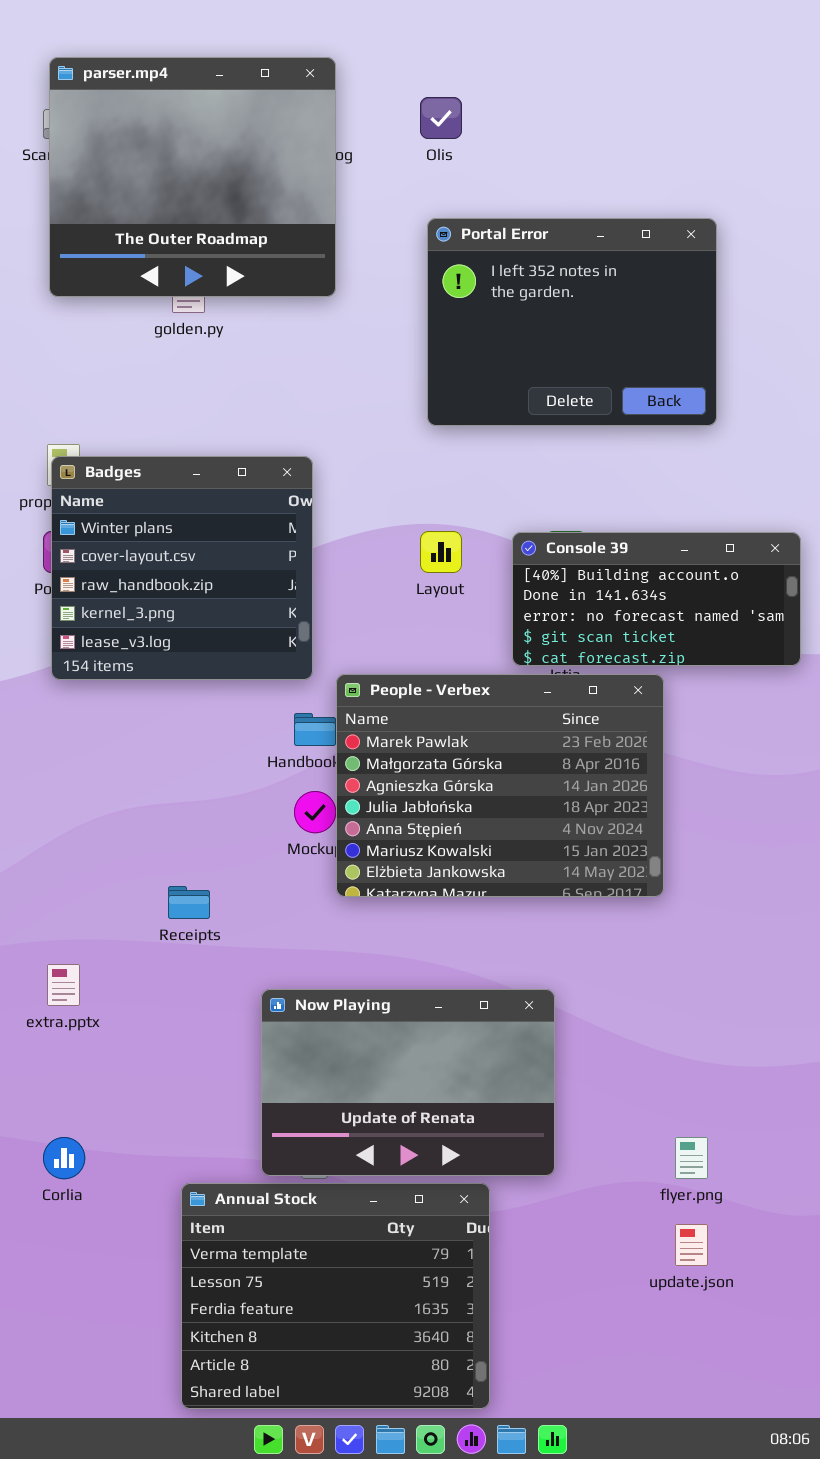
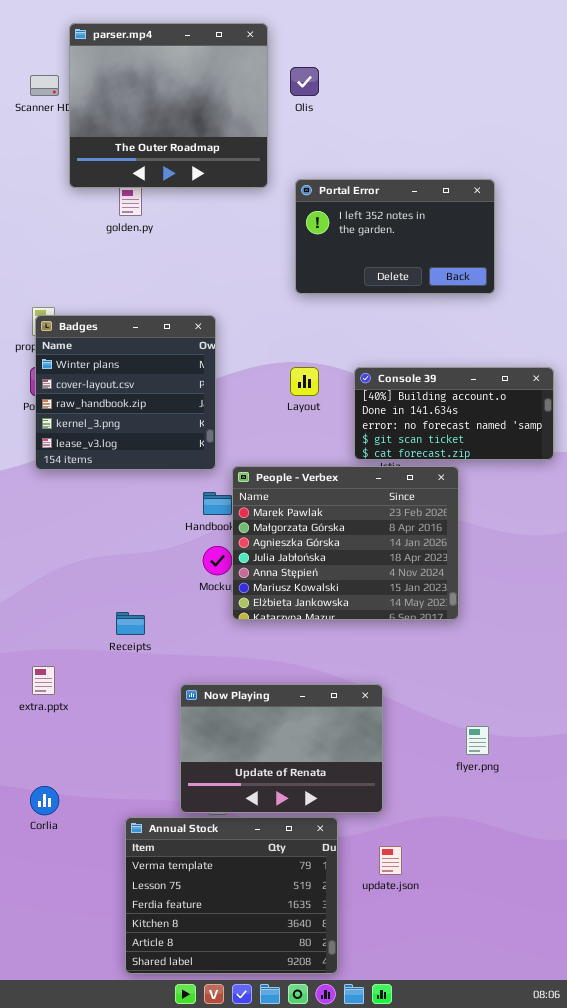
parser.mp4: [49,57,336,297] -> [69,23,268,188], moved
Portal Error: [427,218,717,426] -> [295,179,495,294], resized
flyer.png: [675,1137,708,1179] -> [466,726,489,755], moved
update.json: [675,1224,708,1266] -> [379,846,402,875], moved

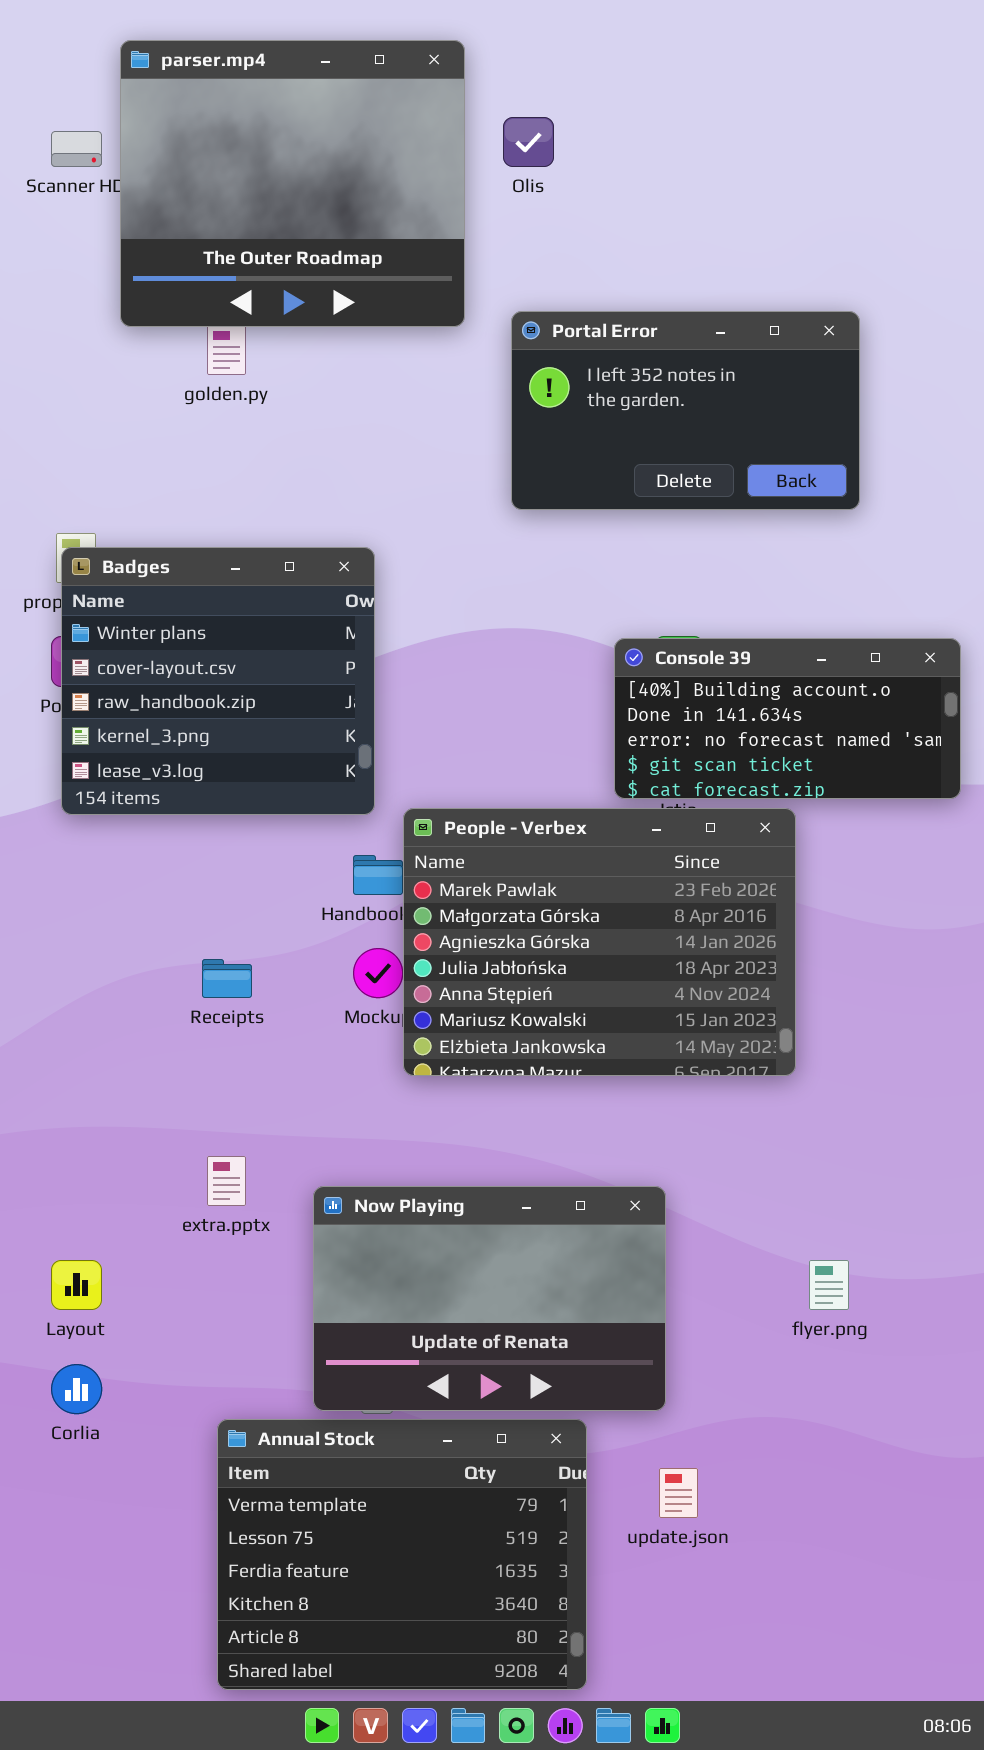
Layout: [290,367,319,396] -> [51,1260,102,1310], moved
Receipts: [116,612,145,635] -> [202,959,252,998], moved
extra.pptx: [32,666,55,695] -> [207,1156,246,1206], moved

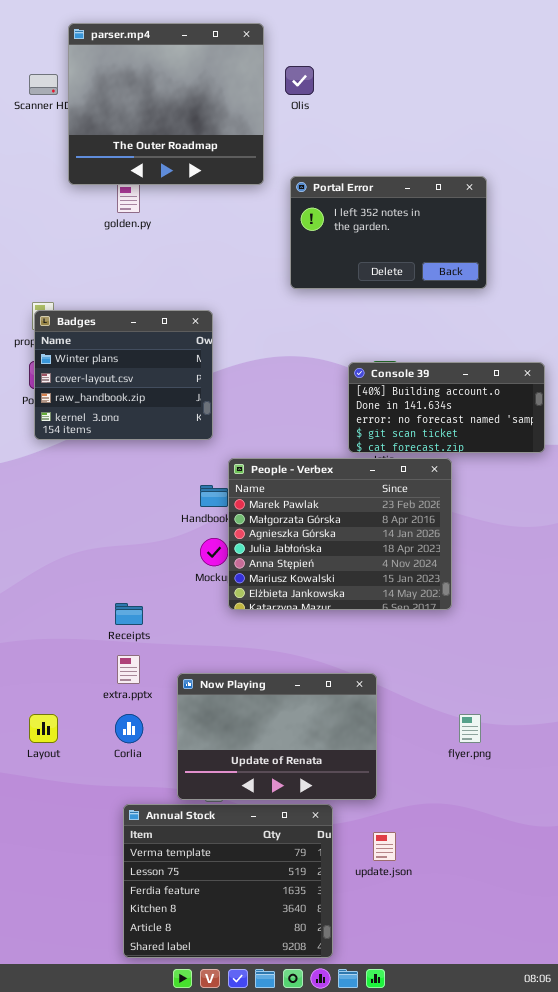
Badges: [61,547,375,815] -> [34,310,213,440], resized
Receipts: [202,959,252,998] -> [115,603,143,625], moved
Corlia: [51,1364,102,1414] -> [115,714,143,743], moved

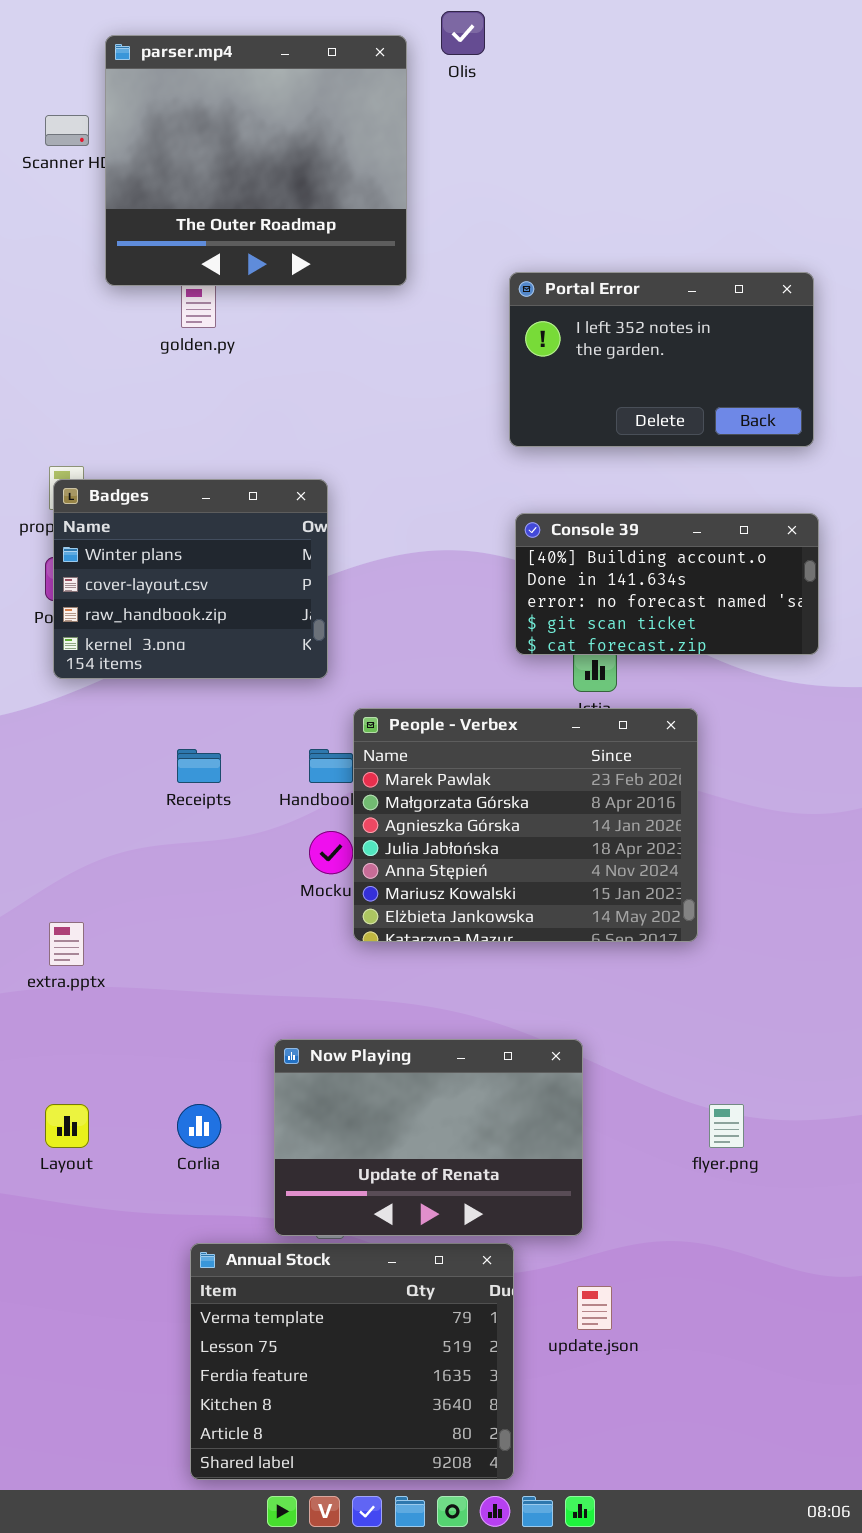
Olis: [285,66,314,95] -> [441,11,485,55], moved
Portal Error: [290,176,487,289] -> [509,272,814,447], moved
Console 39: [348,362,545,453] -> [515,513,819,655], moved
Receipts: [115,603,143,625] -> [177,749,221,783], moved
extra.pptx: [117,655,140,684] -> [49,922,84,966], moved

